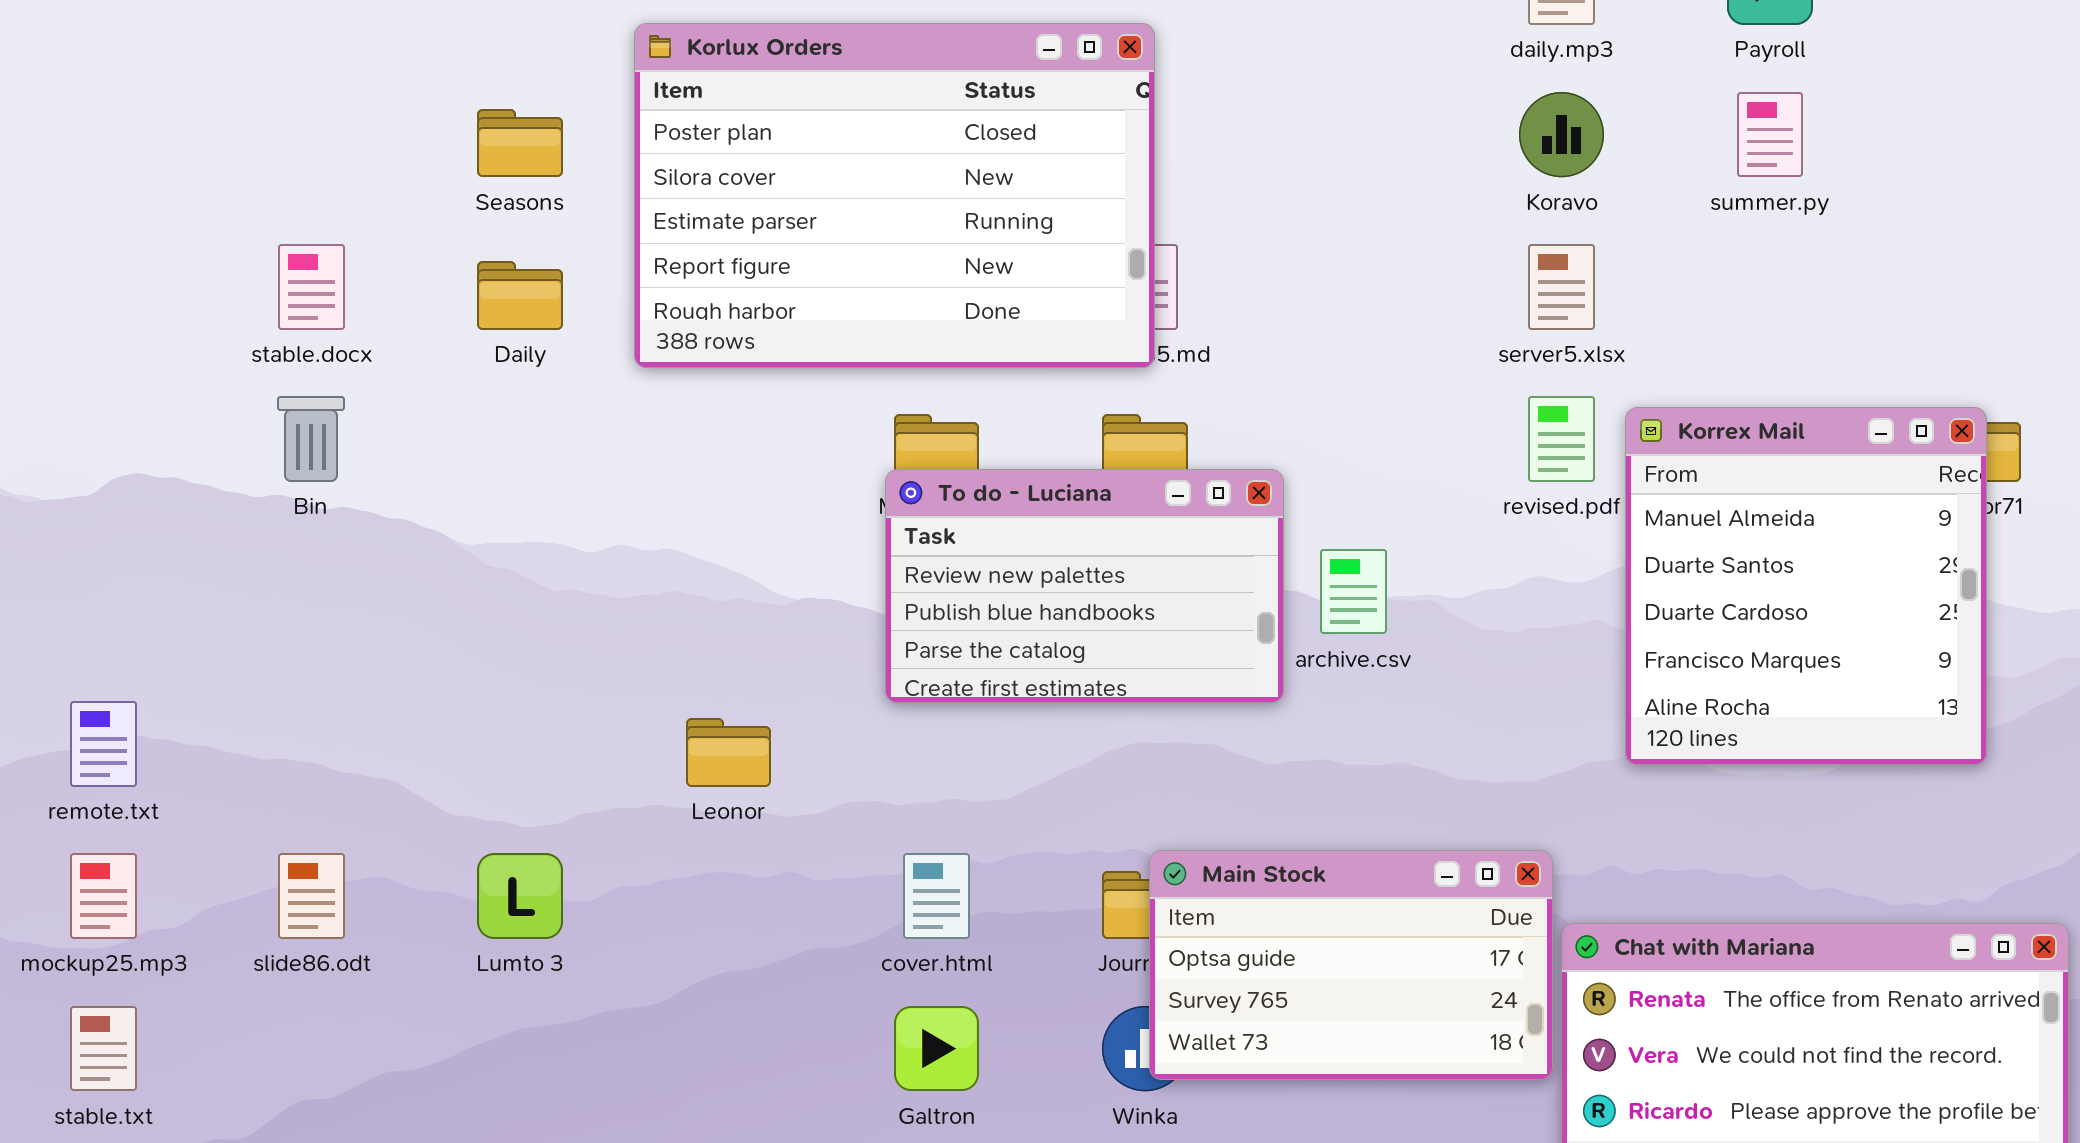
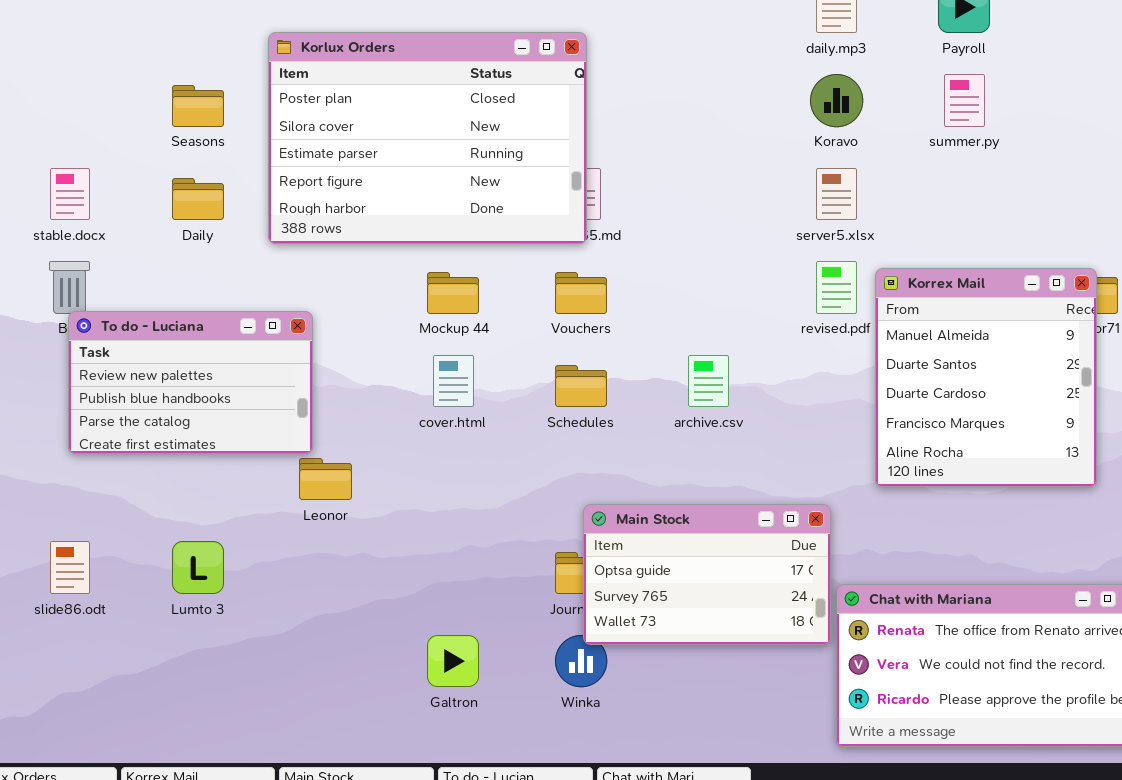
To do - Luciana: [885,469,1284,703] -> [68,311,313,454], moved
Main Stock: [1149,850,1553,1080] -> [583,504,831,645], moved
cover.html: [903,853,970,939] -> [433,355,474,407], moved

